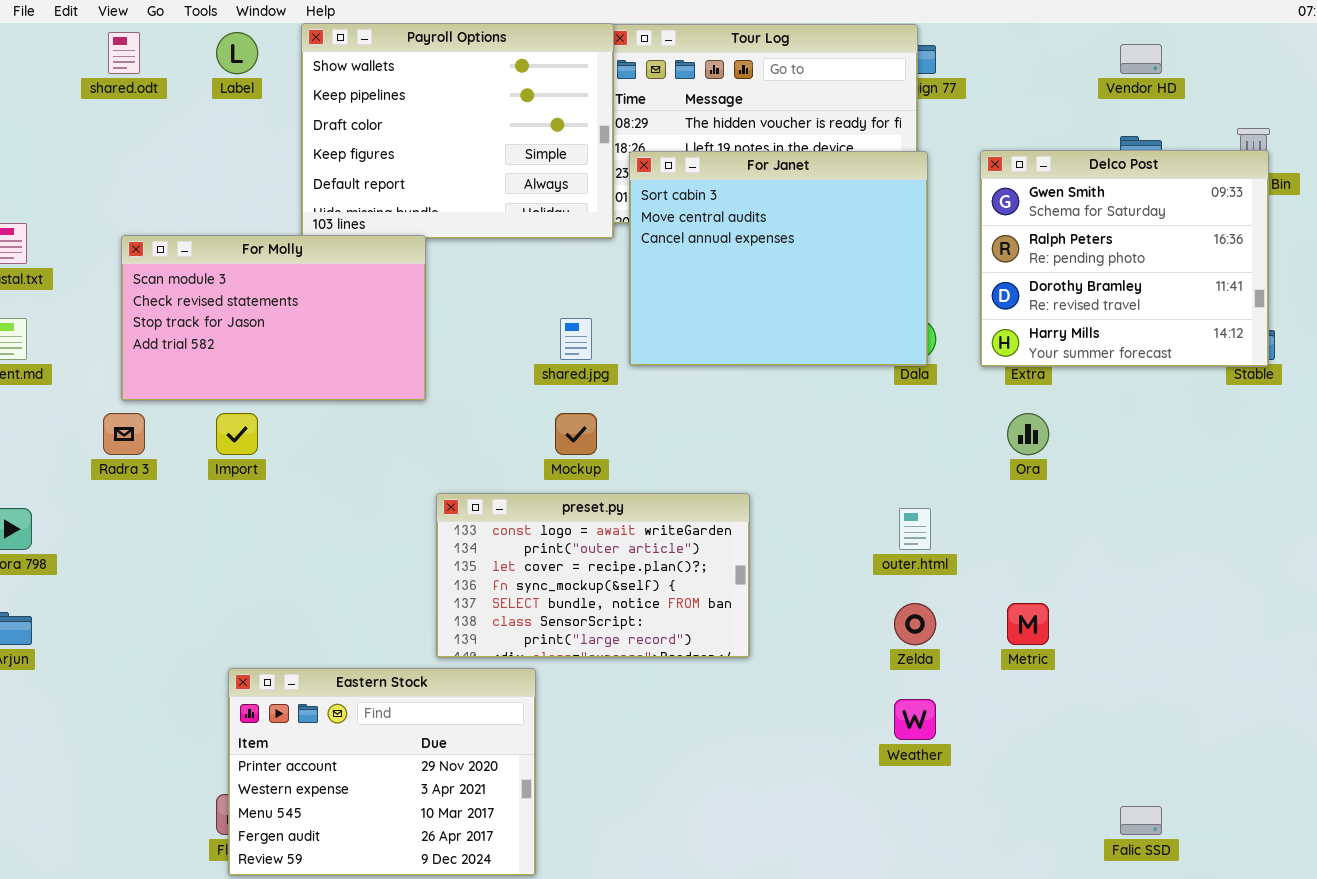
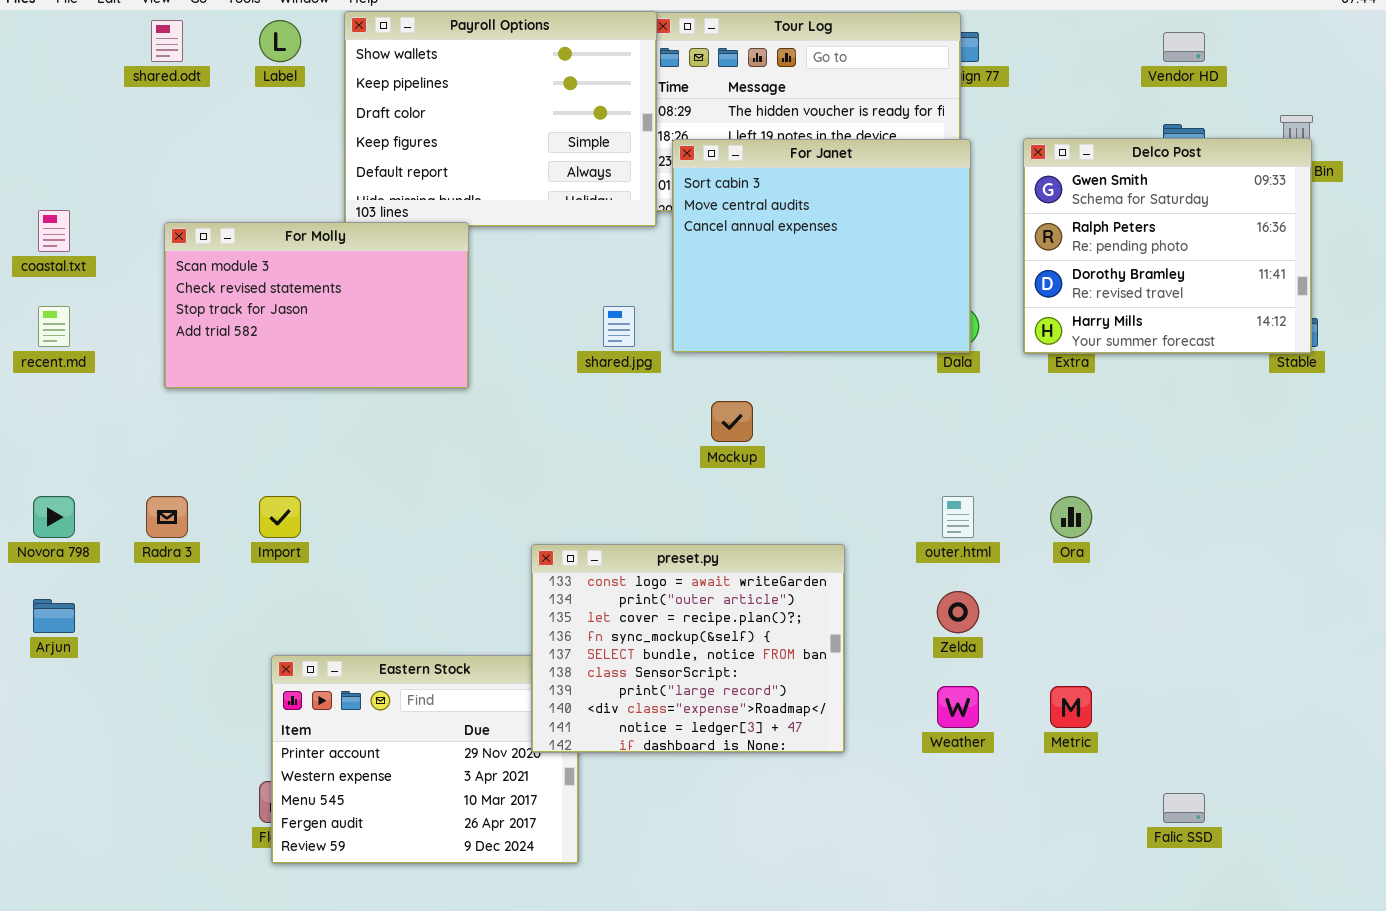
Radra 3: [103,413,145,455] -> [146,496,188,538], moved
Import: [216,413,258,455] -> [259,496,301,538], moved
Mockup: [555,413,597,455] -> [711,401,753,442], moved
Ora: [1007,413,1049,455] -> [1050,496,1092,538], moved
preset.py: [436,493,750,658] -> [531,544,845,753], moved, resized
Metric: [1007,603,1049,645] -> [1050,686,1092,728], moved

